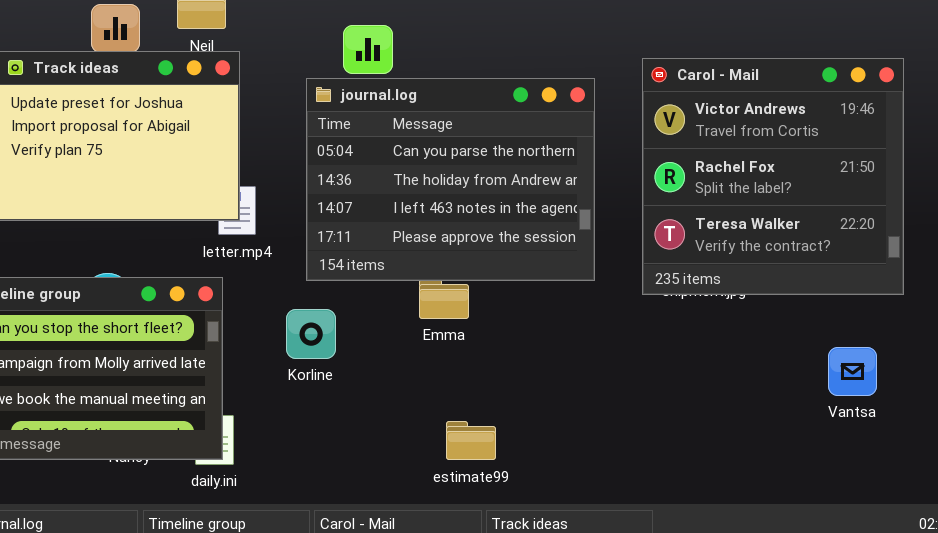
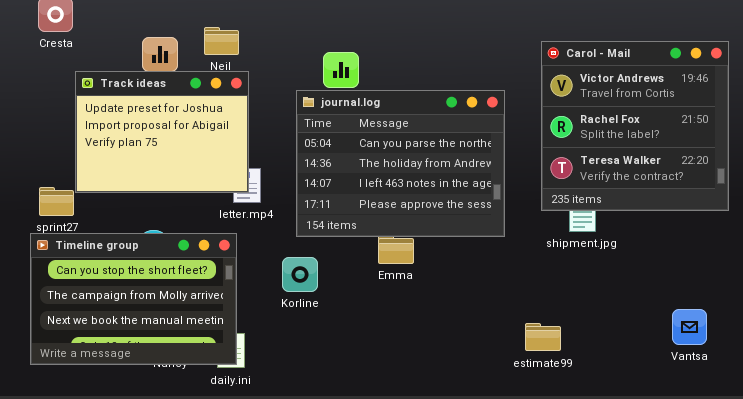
Carol - Mail: [642,58,904,295] -> [541,41,729,211], moved
Vantsa: [828,347,877,396] -> [672,309,707,345], moved
estimate99: [446,421,496,460] -> [525,323,561,351], moved

